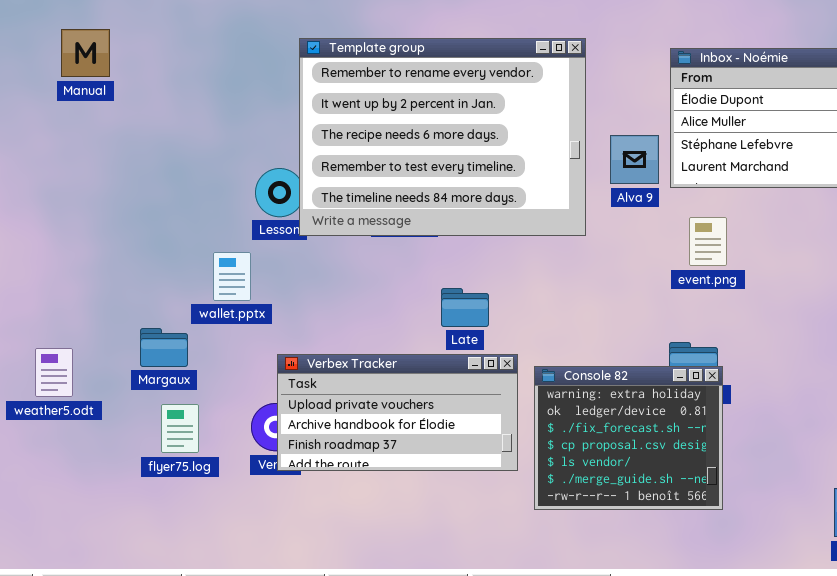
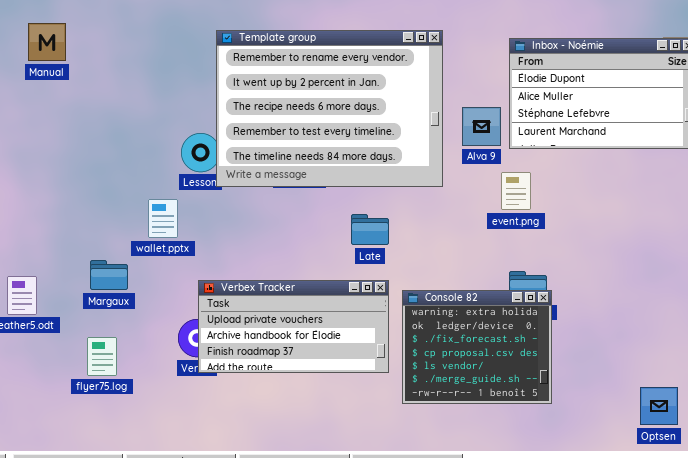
event.png: [689,217,727,266] -> [501,172,531,210], moved
Late: [441,288,489,327] -> [351,214,389,245], moved
flyer75.log: [161,404,199,453] -> [87,337,117,376], moved

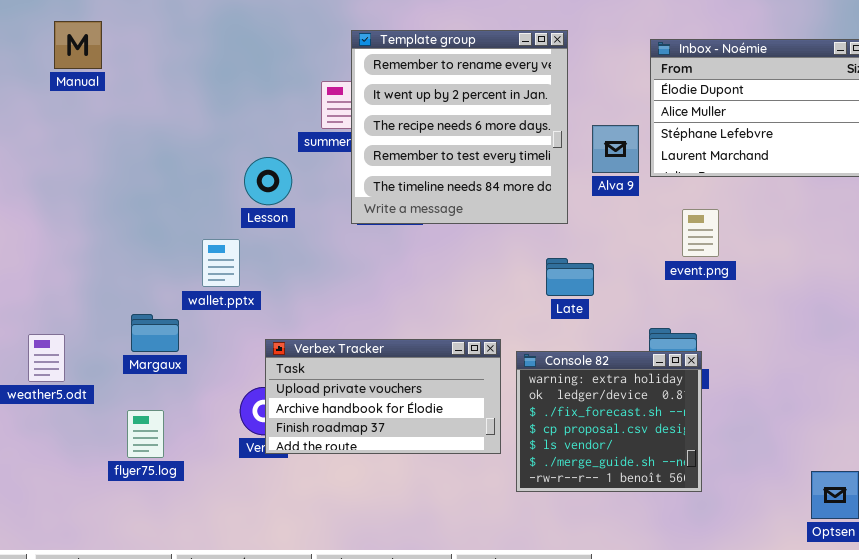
Template group: [216,30,443,187] -> [351,30,568,224], resized
event.png: [501,172,531,210] -> [682,209,719,257], moved
Late: [351,214,389,245] -> [546,258,594,296], moved

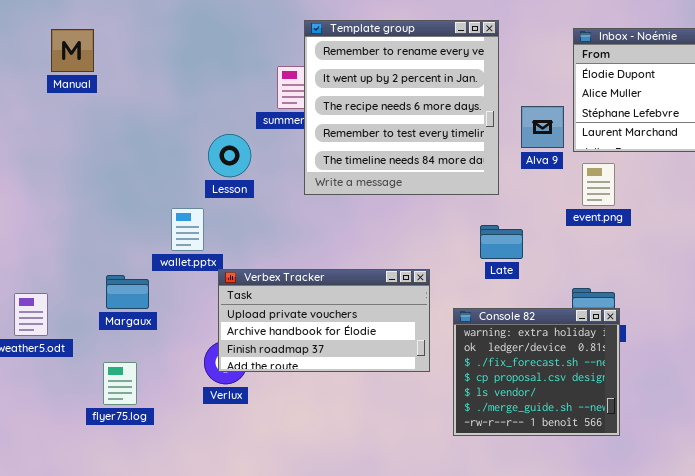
Manual: [54,21,102,69] -> [51,29,94,72], moved
event.png: [682,209,719,257] -> [582,163,615,206], moved
Verbex Tracker: [265,339,501,454] -> [218,269,430,372], moved

